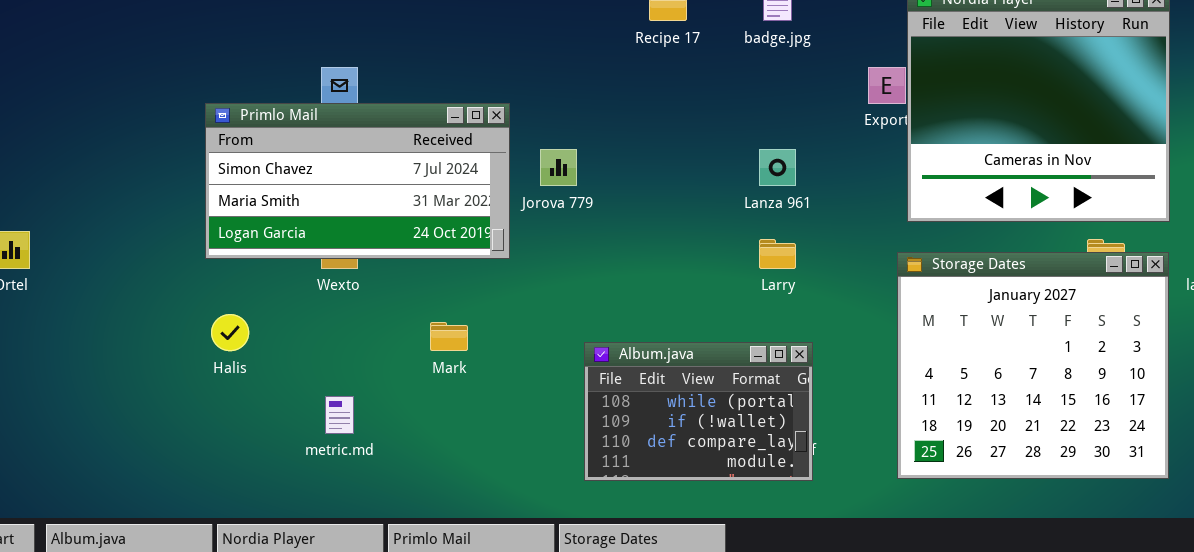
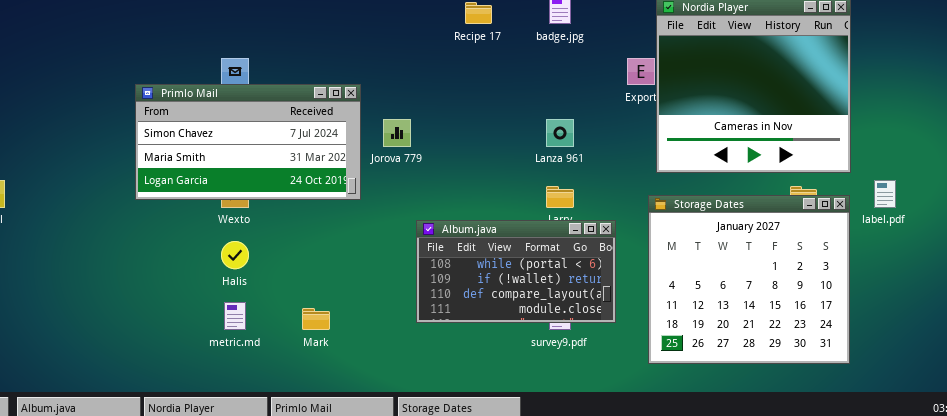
Halis: [211,314,249,351] -> [221,241,249,269], moved
Mark: [430,322,468,351] -> [302,308,330,330], moved
Album.java: [584,342,813,481] -> [416,220,616,323], moved, resized

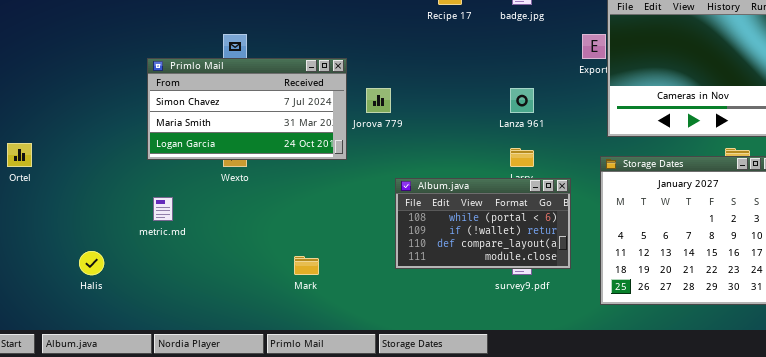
Halis: [221,241,249,269] -> [79,251,104,275], moved
metric.md: [224,302,246,330] -> [153,197,173,221], moved

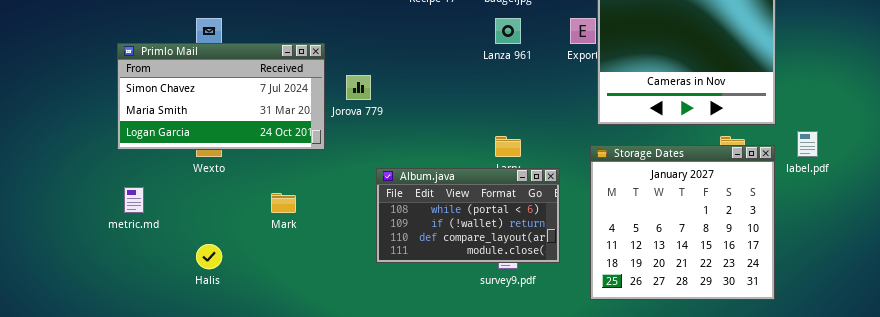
Lanza 961: [510,88,534,113] -> [495,18,521,44], moved
Halis: [79,251,104,275] -> [196,244,222,269], moved
Mark: [294,256,319,275] -> [271,193,296,213], moved

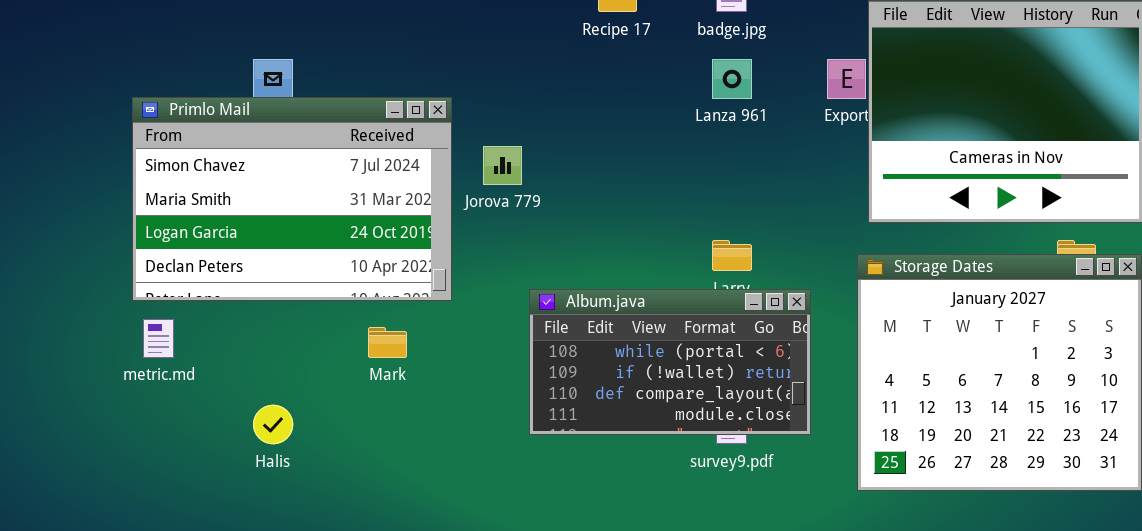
Primlo Mail: [117,43,325,150] -> [132,97,452,301], resized

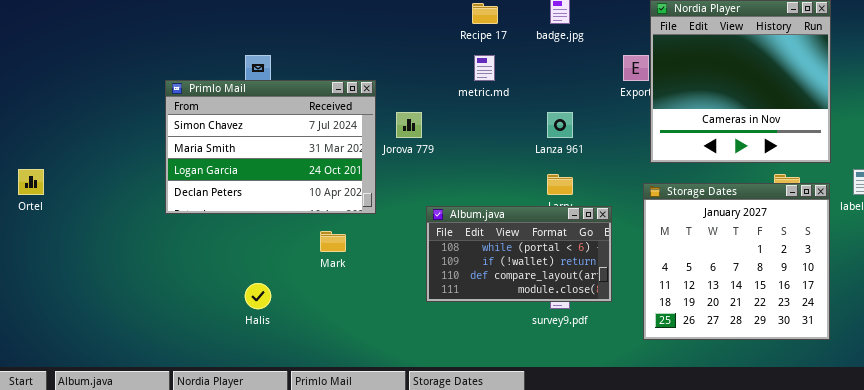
Lanza 961: [712,59,752,99] -> [547,112,573,138], moved
metric.md: [143,319,174,358] -> [474,55,495,81], moved

